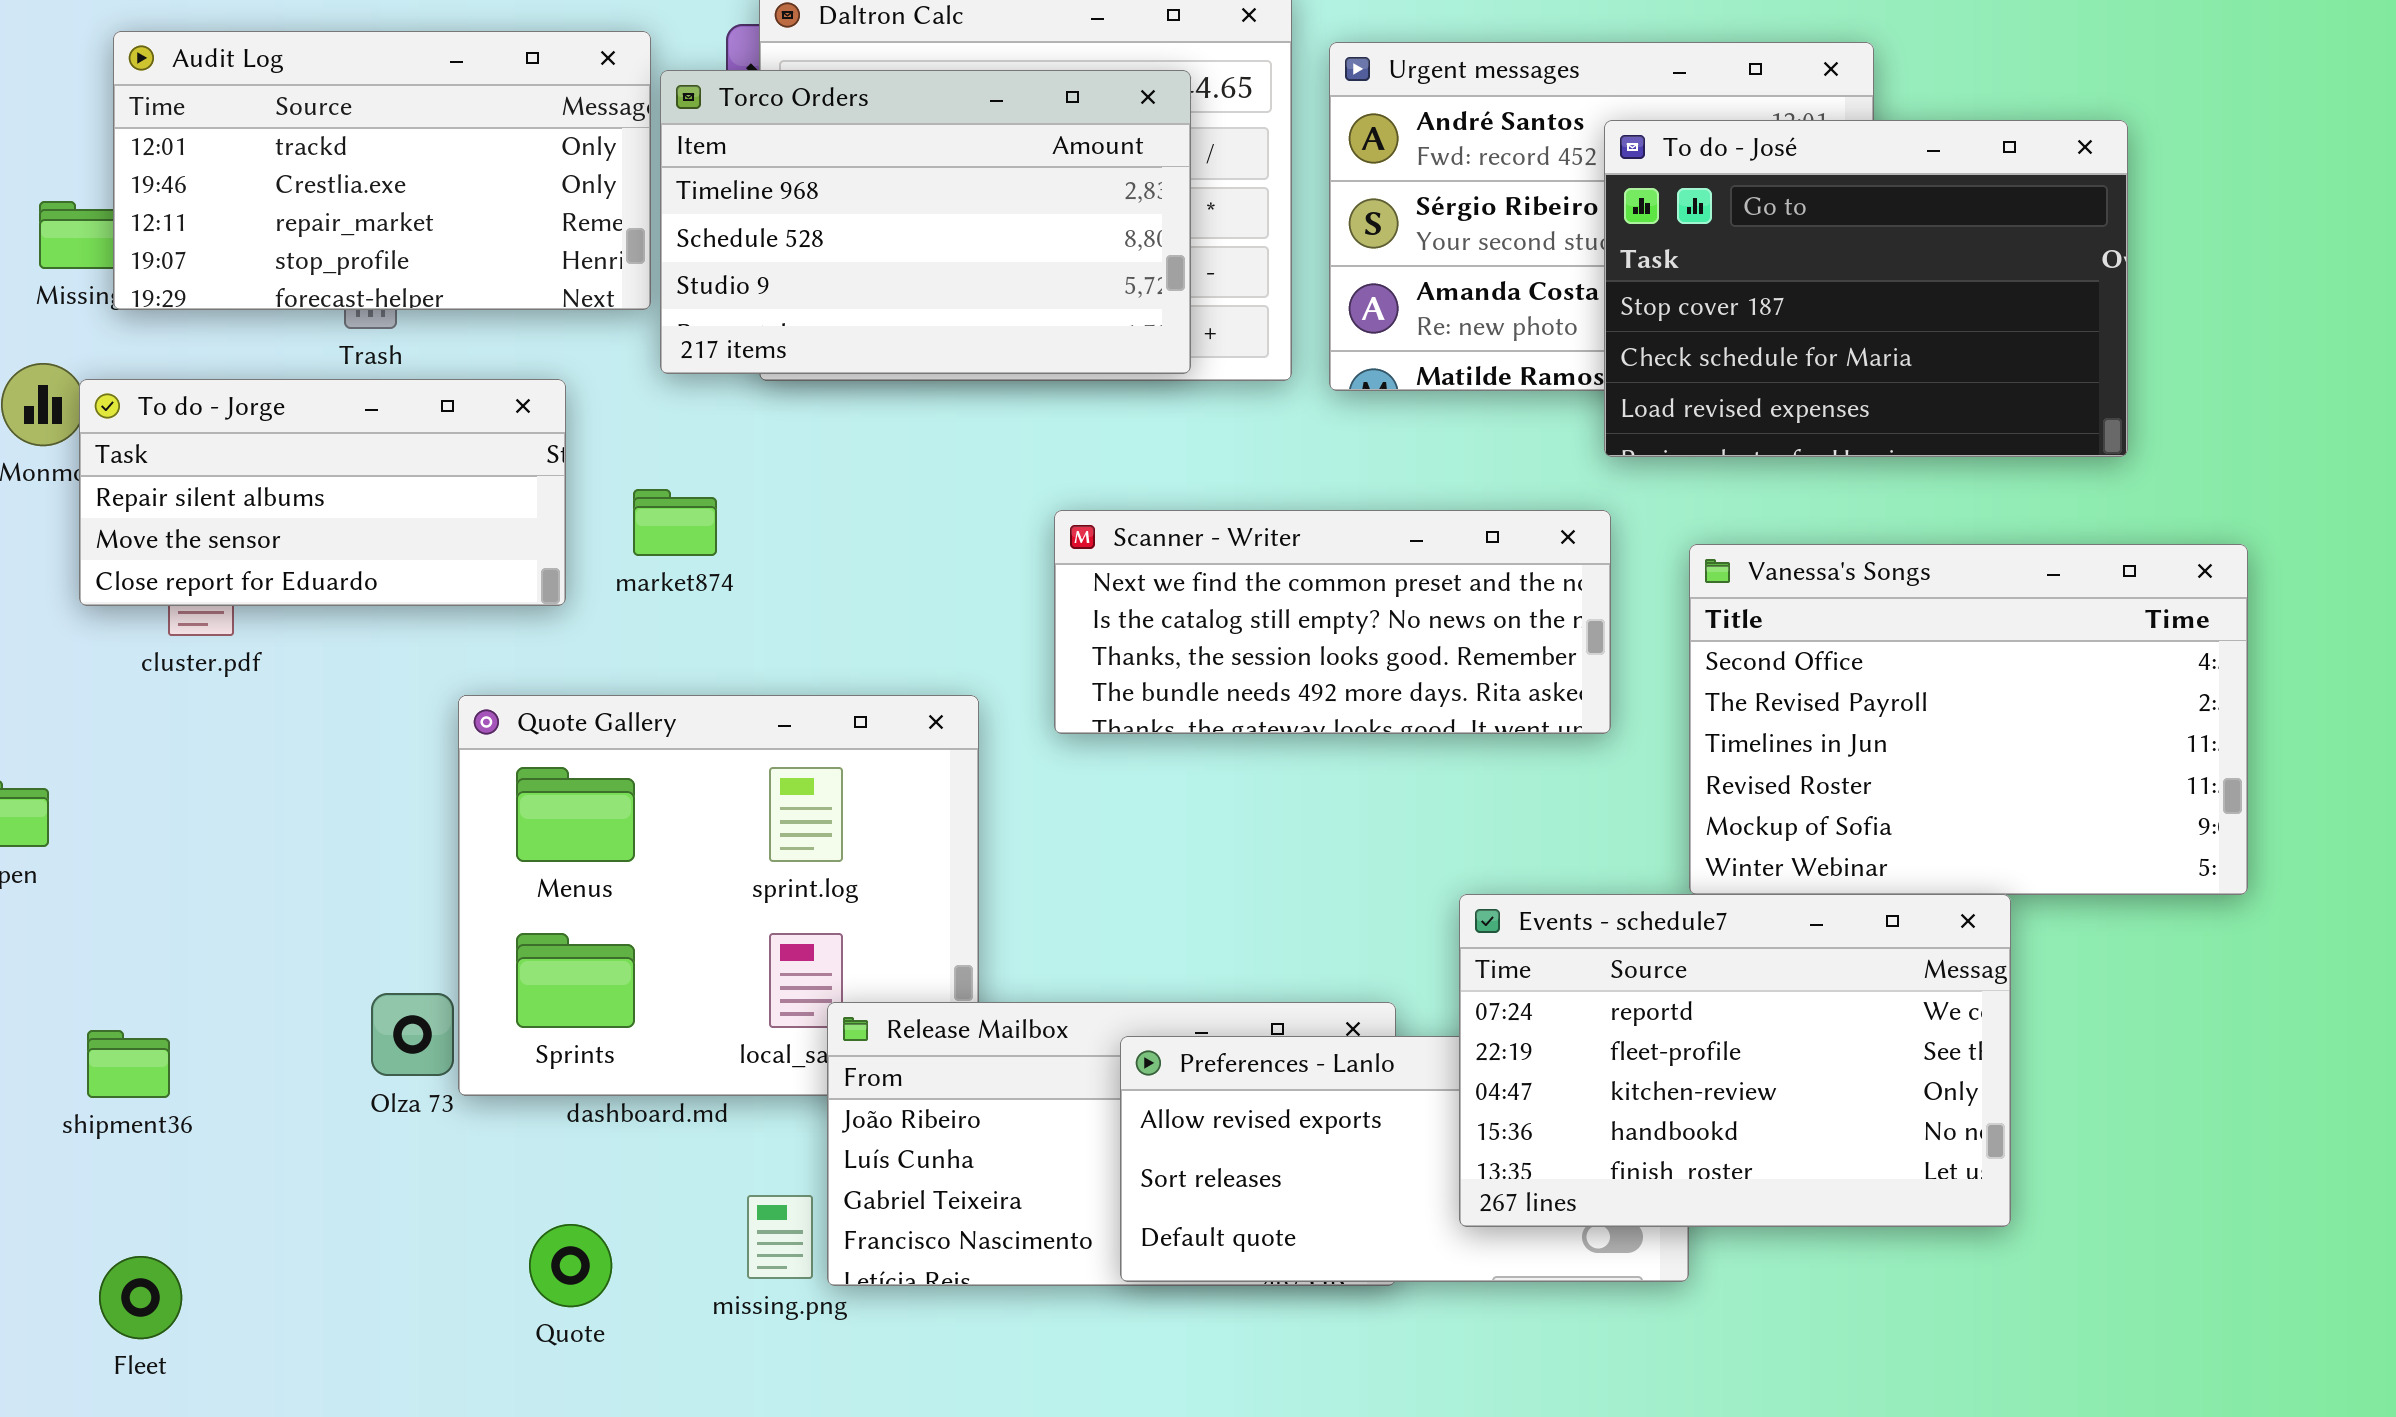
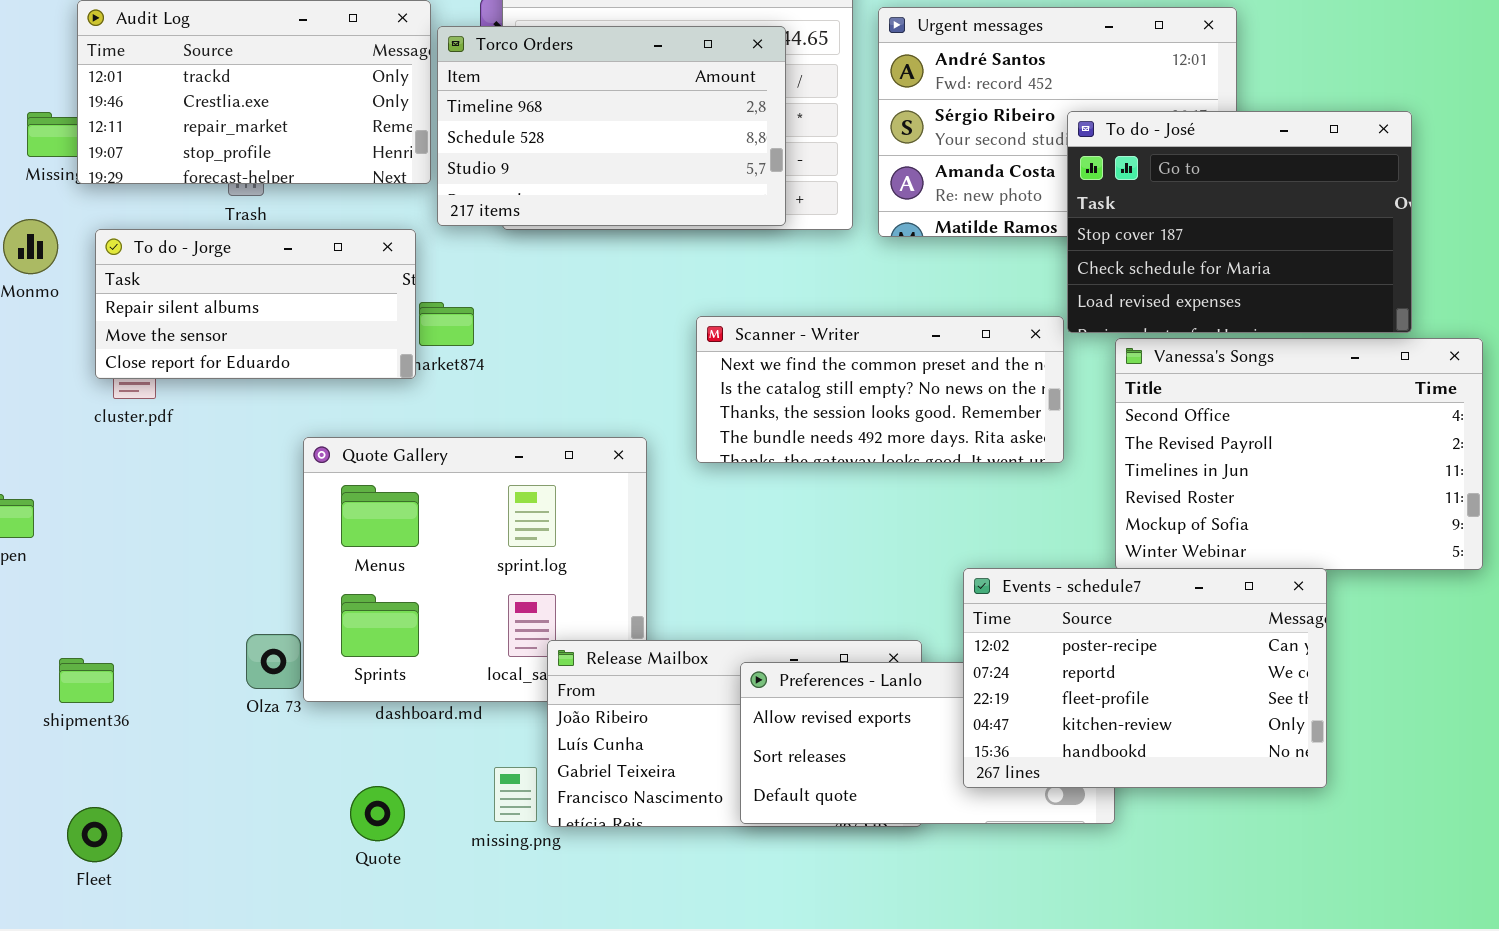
To do - José: [1604,120,2128,457] -> [1067,111,1412,333], moved
To do - Jorge: [79,379,566,606] -> [95,229,416,379], moved
Events - schedule7: [1459,894,2011,1227] -> [963,568,1327,788], scrolled up 1 row

